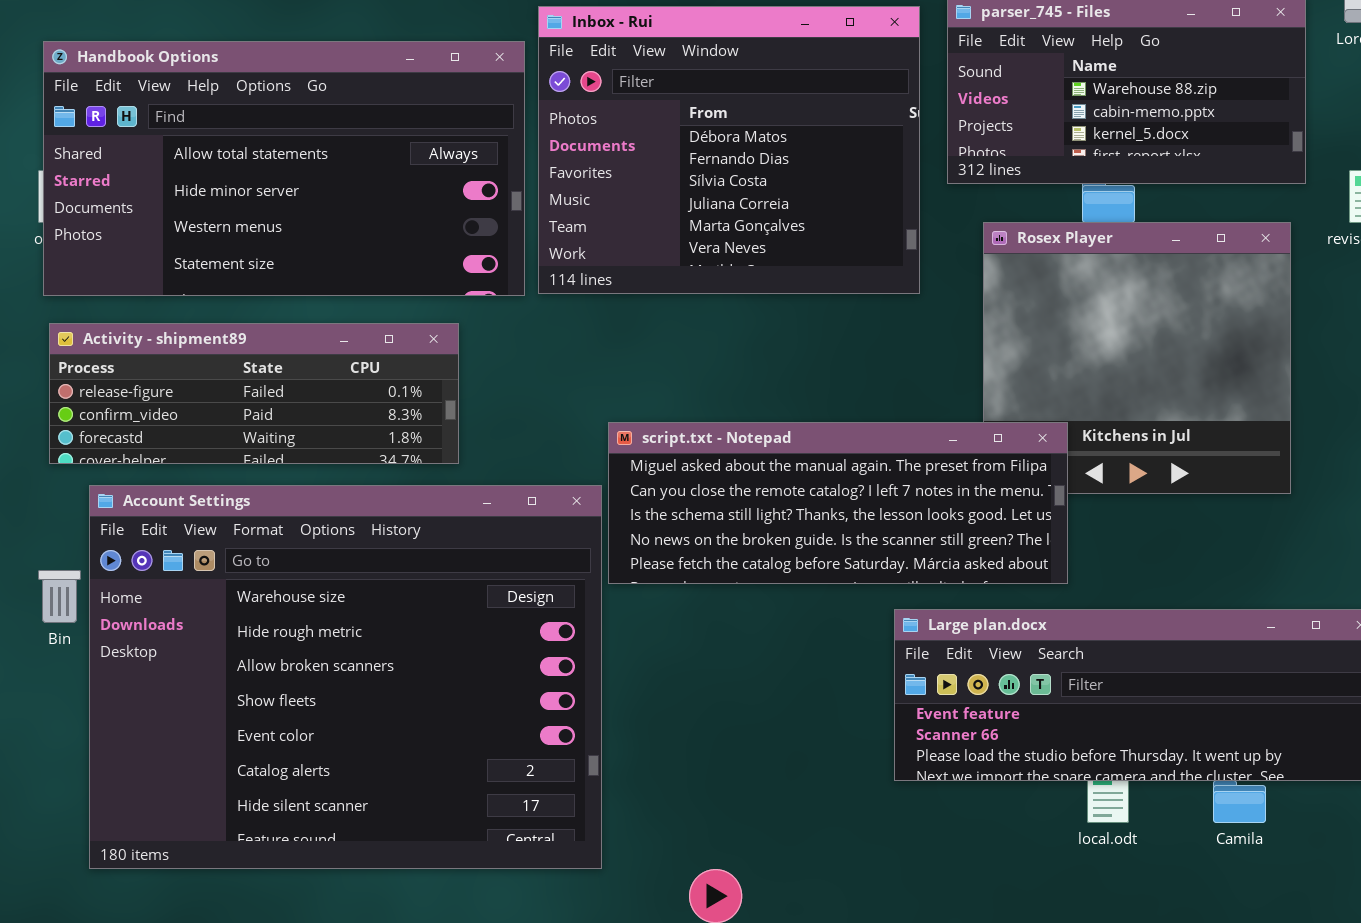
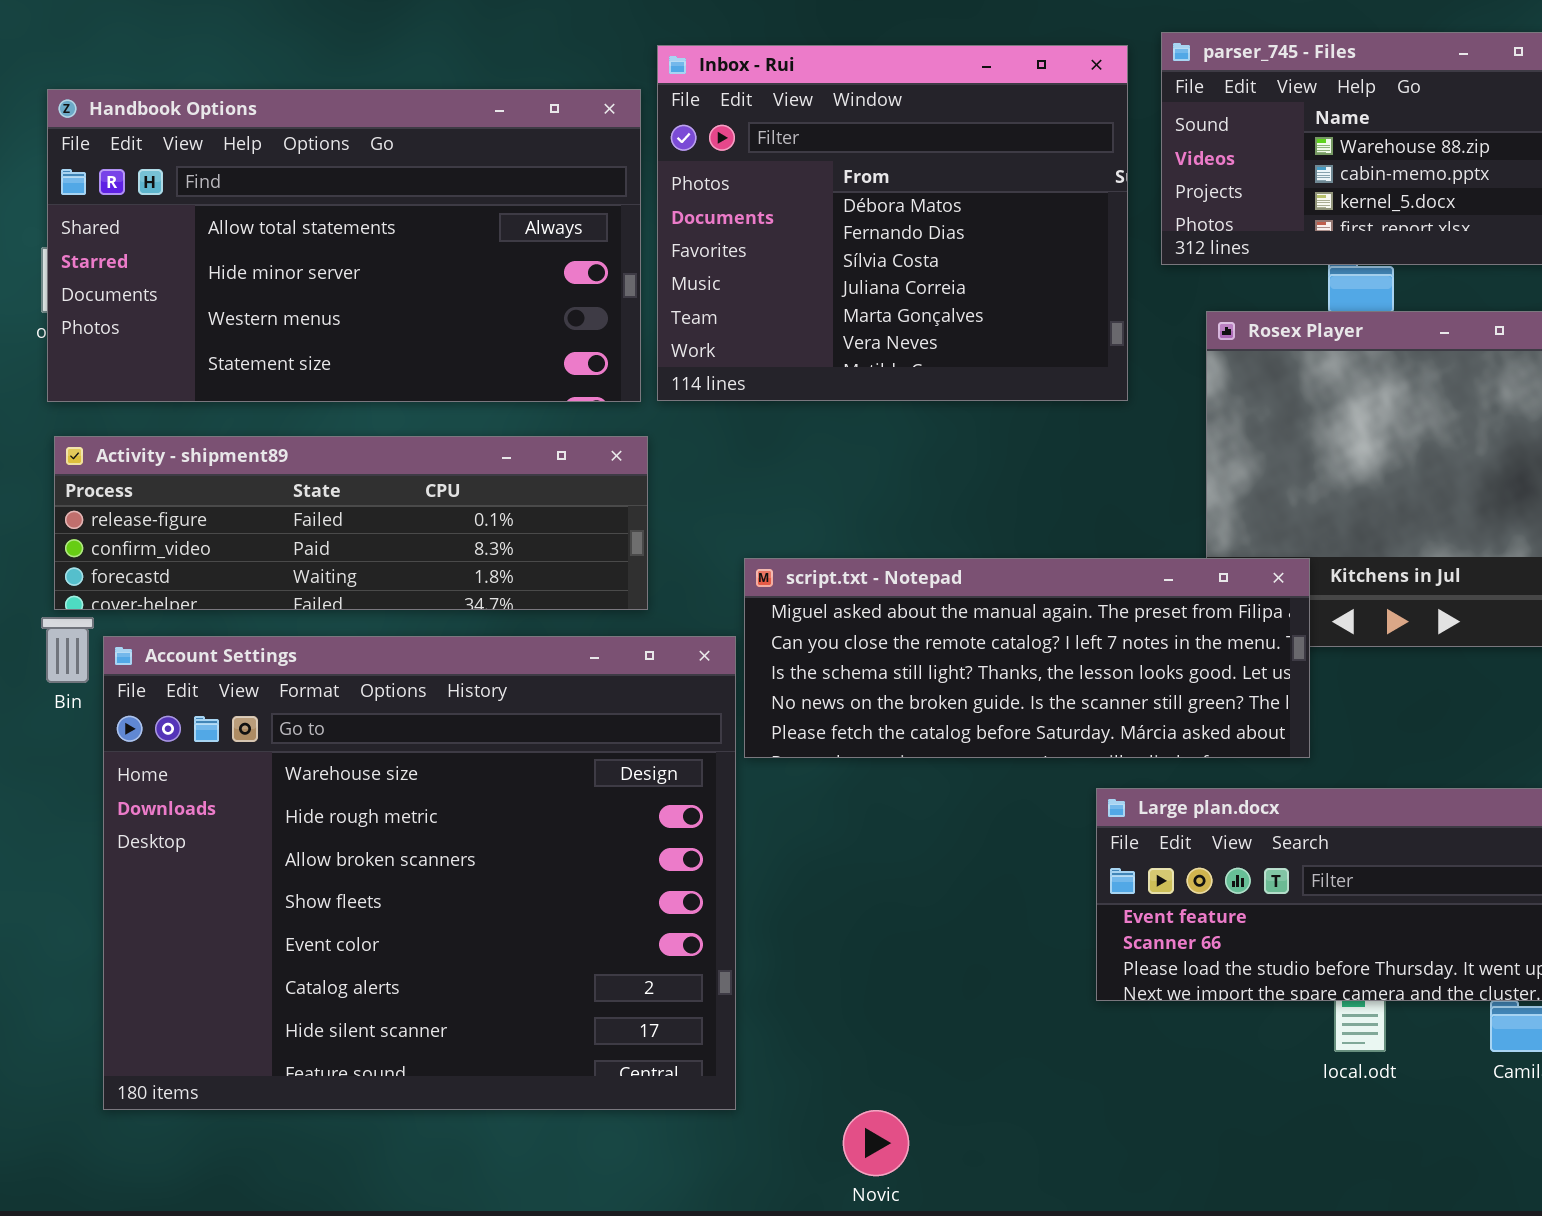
Activity - shipment89: [49,323,459,464] -> [54,436,648,610], resized
Bin: [38,570,81,623] -> [41,617,94,683], moved

